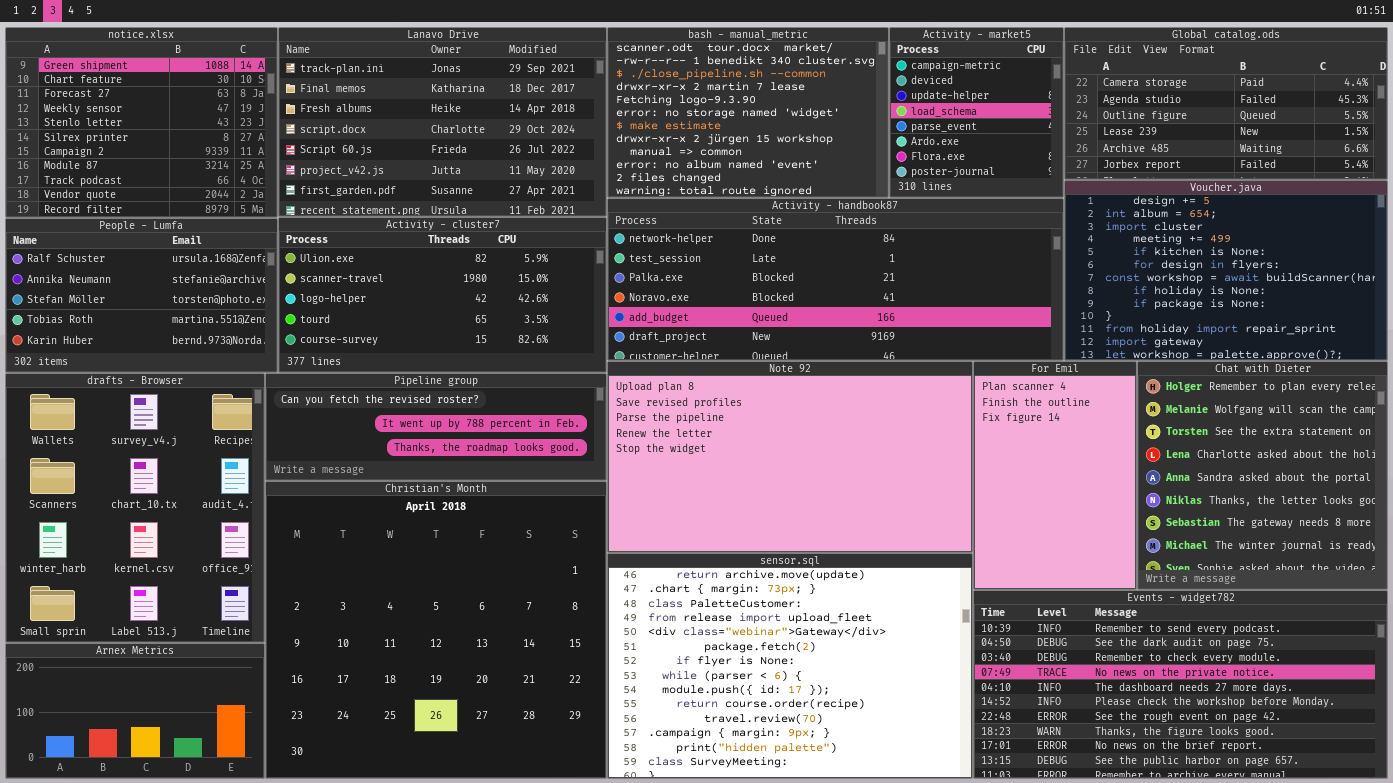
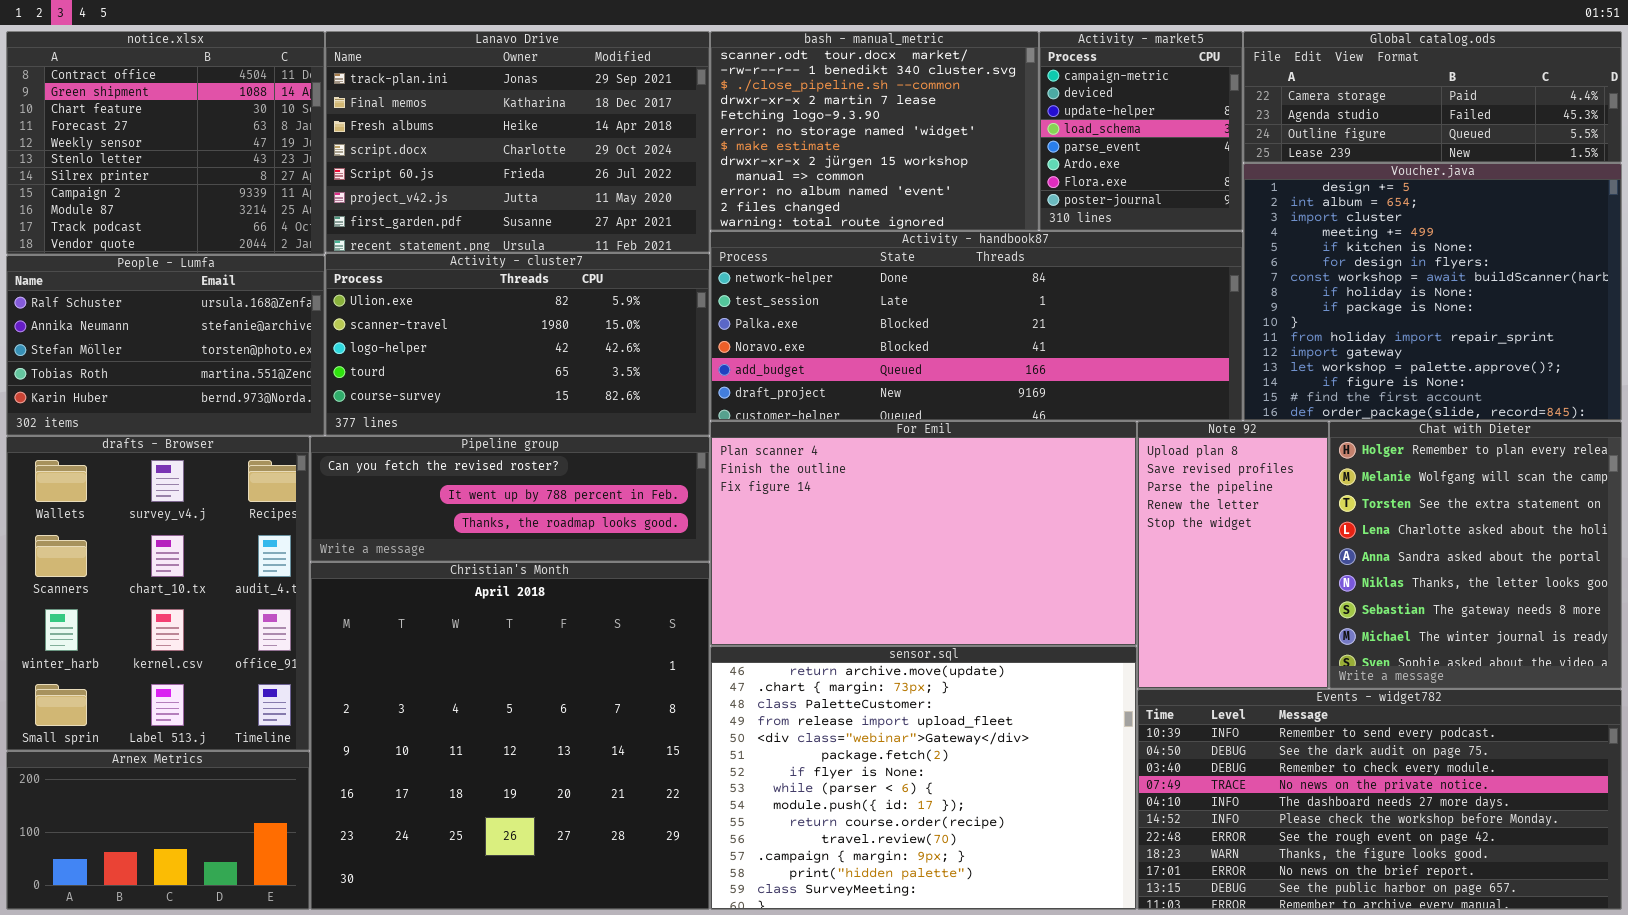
notice.xlsx: [5,27,278,218] -> [6,31,325,255], scrolled up 1 row
Global catalog.ods: [1064,27,1388,180] -> [1243,31,1622,163], resized
Voucher.java: [1064,180,1388,361] -> [1243,163,1622,421], resized
Note 92: [607,361,973,553] -> [1137,421,1329,689], moved, resized
For Emil: [973,361,1137,590] -> [710,421,1137,646], moved, resized

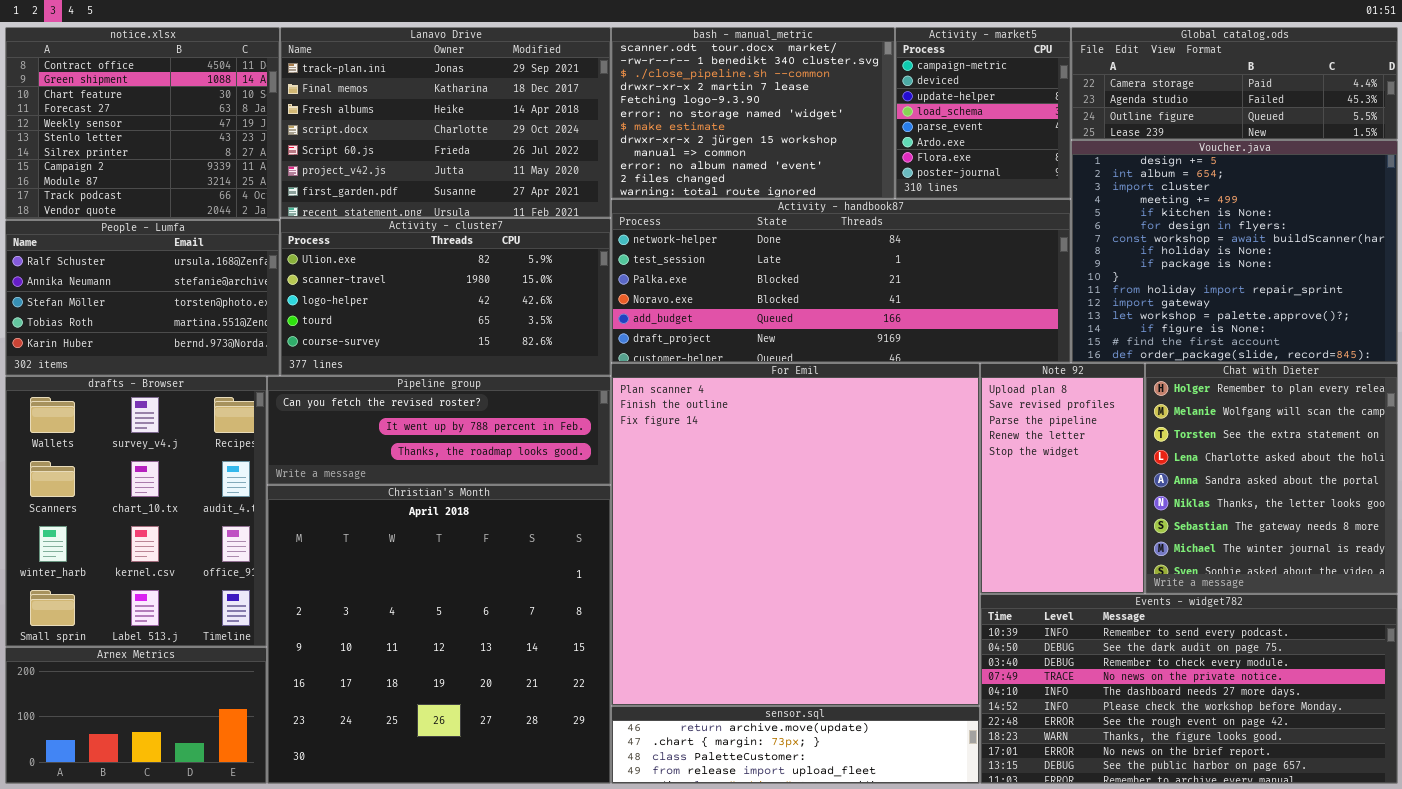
For Emil: [710,421,1137,646] -> [611,363,980,706], resized
sensor.sql: [710,646,1137,910] -> [611,706,980,784], resized

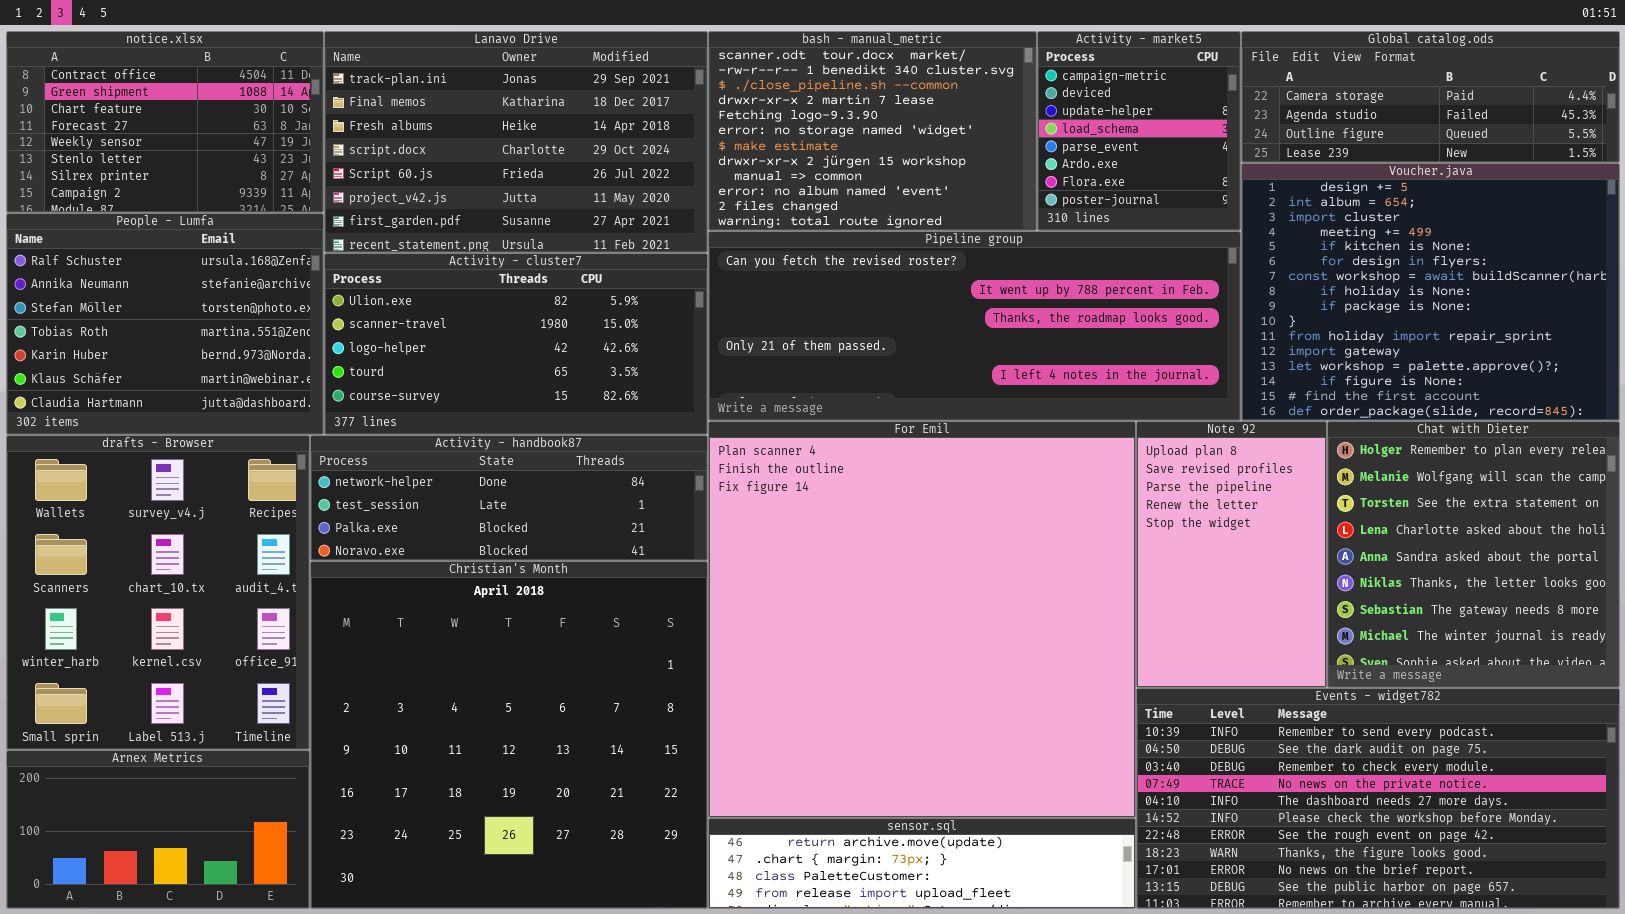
notice.xlsx: [5,27,280,220] -> [6,31,324,213], resized
Activity - handbook87: [611,199,1071,363] -> [310,435,708,561], moved, resized
People - Lumfa: [5,220,280,376] -> [6,213,324,435], resized
Pipeline group: [267,376,611,485] -> [708,231,1241,421], moved, resized

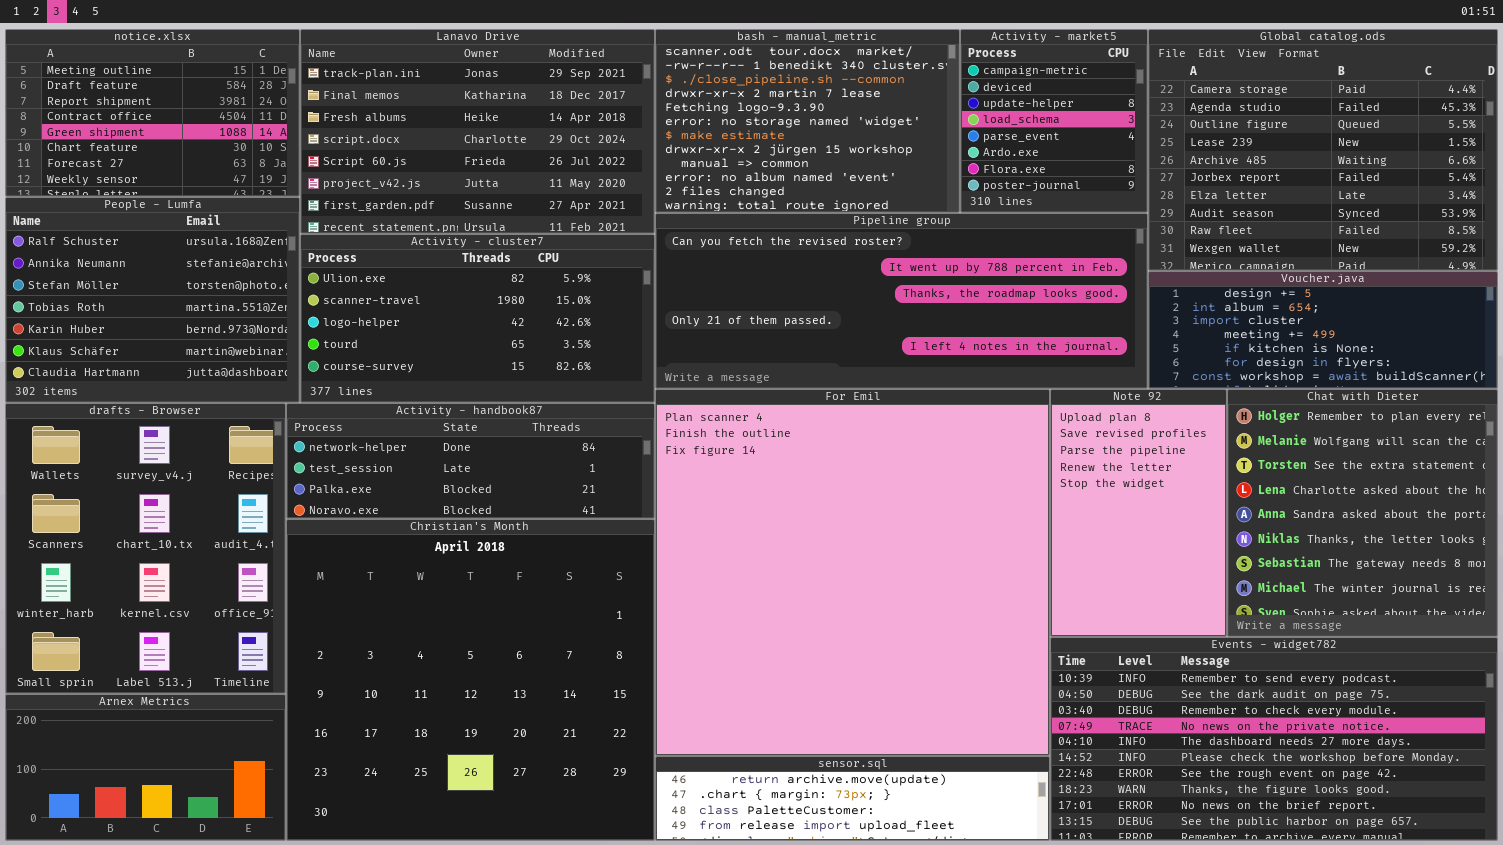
notice.xlsx: [6,31,324,213] -> [5,29,300,197], scrolled up 3 rows
Global catalog.ods: [1241,31,1620,163] -> [1148,29,1498,271], resized
Voucher.java: [1241,163,1620,421] -> [1148,271,1498,389], resized

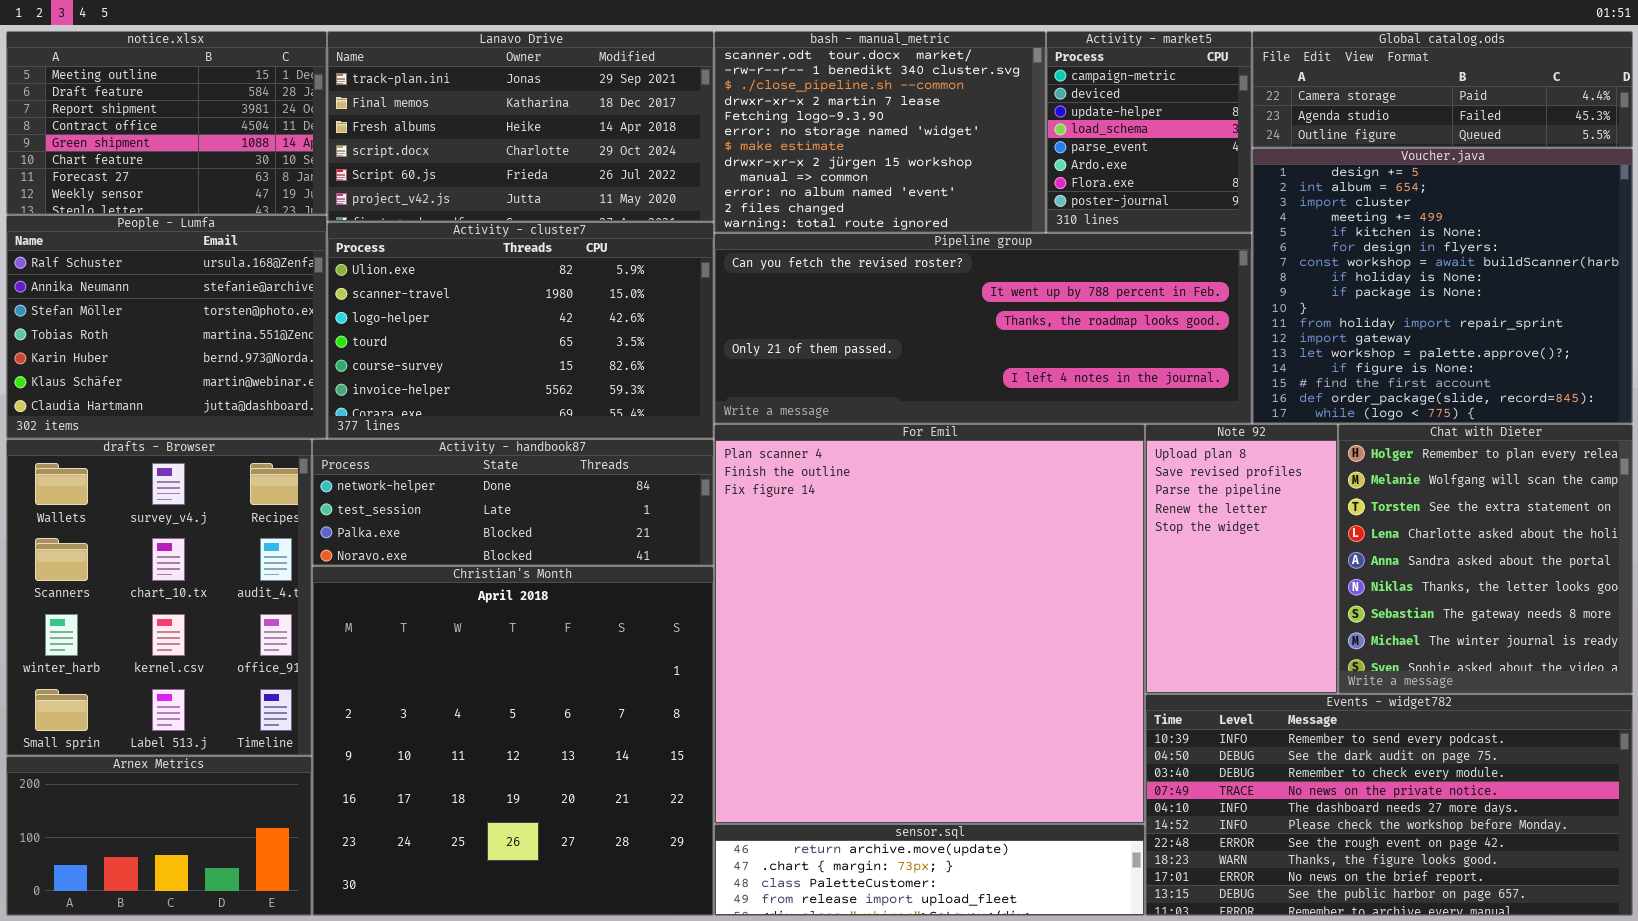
Lanavo Drive: [300,29,655,234] -> [327,31,714,222], resized
Global catalog.ods: [1148,29,1498,271] -> [1252,31,1633,148], resized
Activity - cluster7: [300,234,655,403] -> [327,222,714,439], resized
Voucher.java: [1148,271,1498,389] -> [1252,148,1633,424], resized

